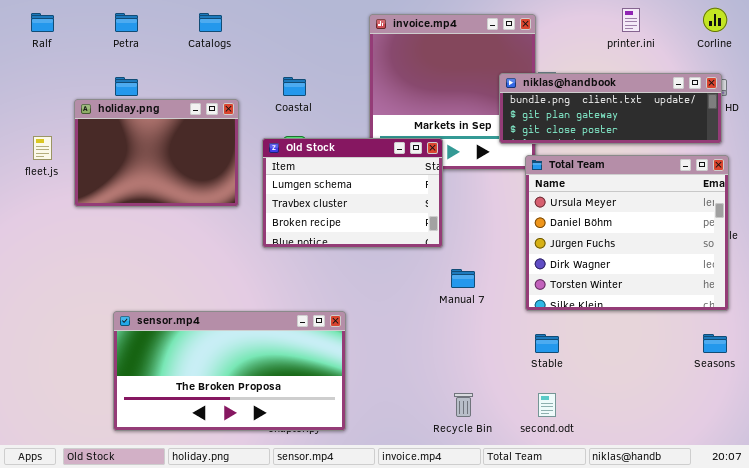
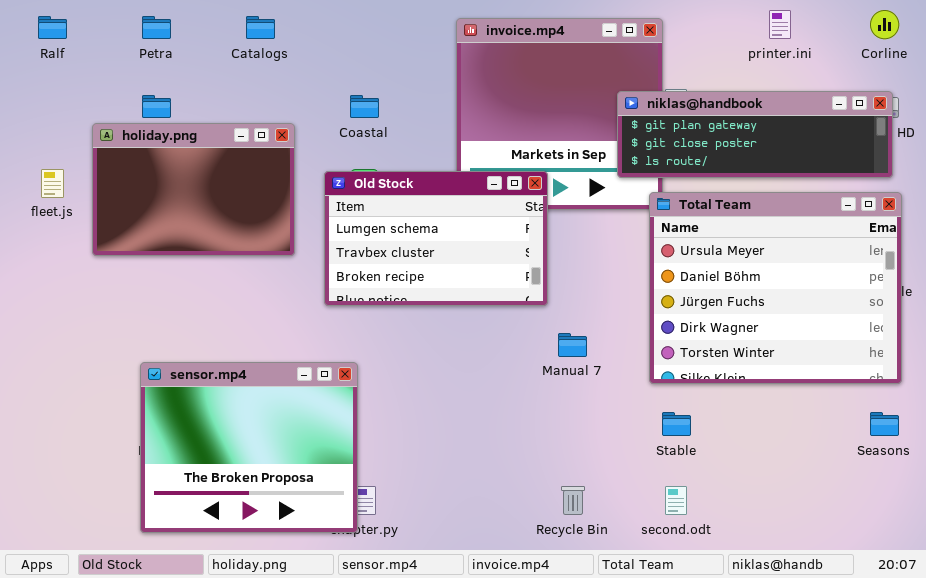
niklas@handbook: [499,73,722,144] -> [617,91,893,178], scrolled down 1 row
sensor.mp4: [113,311,346,431] -> [140,362,358,533], resized

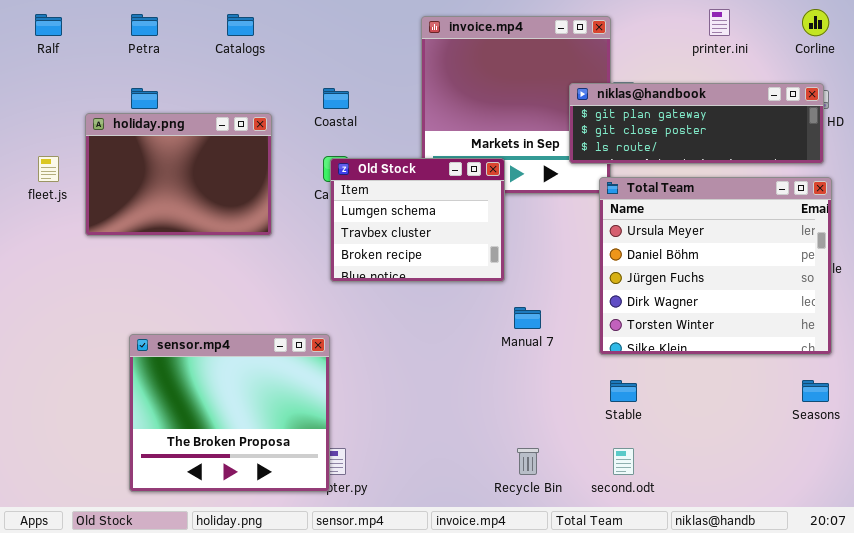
Old Stock: [324,171,548,306] -> [330,158,505,282], resized

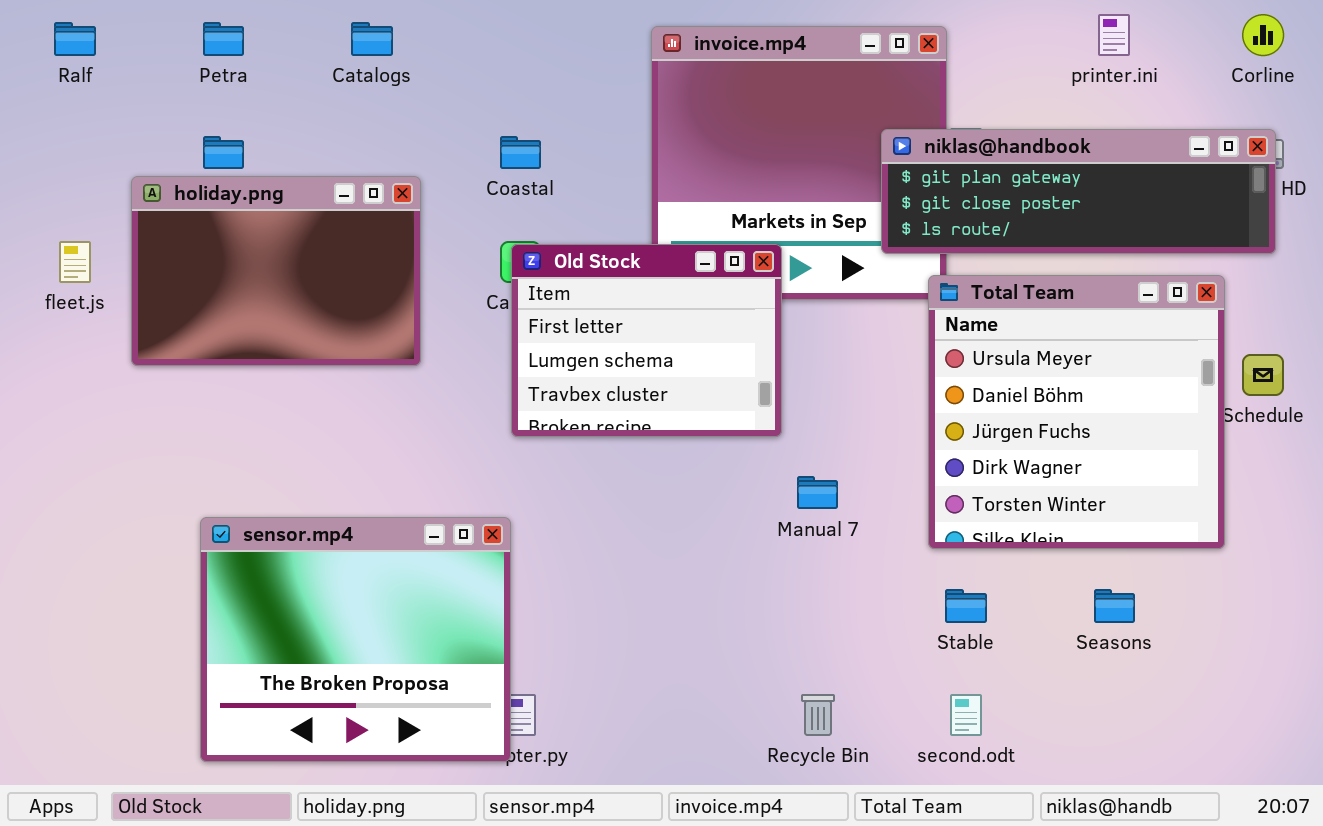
Old Stock: [330,158,505,282] -> [511,244,782,437], scrolled up 1 row
Total Team: [599,177,832,355] -> [928,275,1225,549], resized
Seasons: [802,380,829,402] -> [1094,589,1135,623], moved

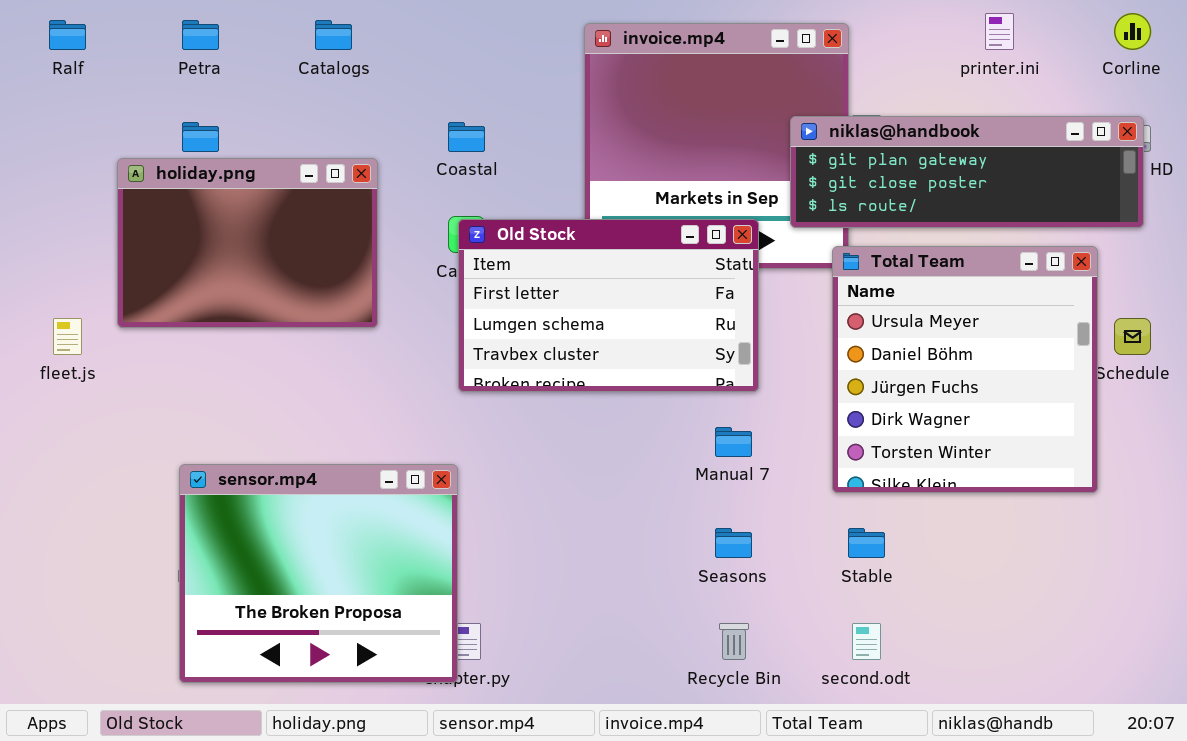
fleet.js: [59,241,91,283] -> [53,318,82,355], moved
Old Stock: [511,244,782,437] -> [458,219,759,392], resized
Seasons: [1094,589,1135,623] -> [715,528,752,558], moved

